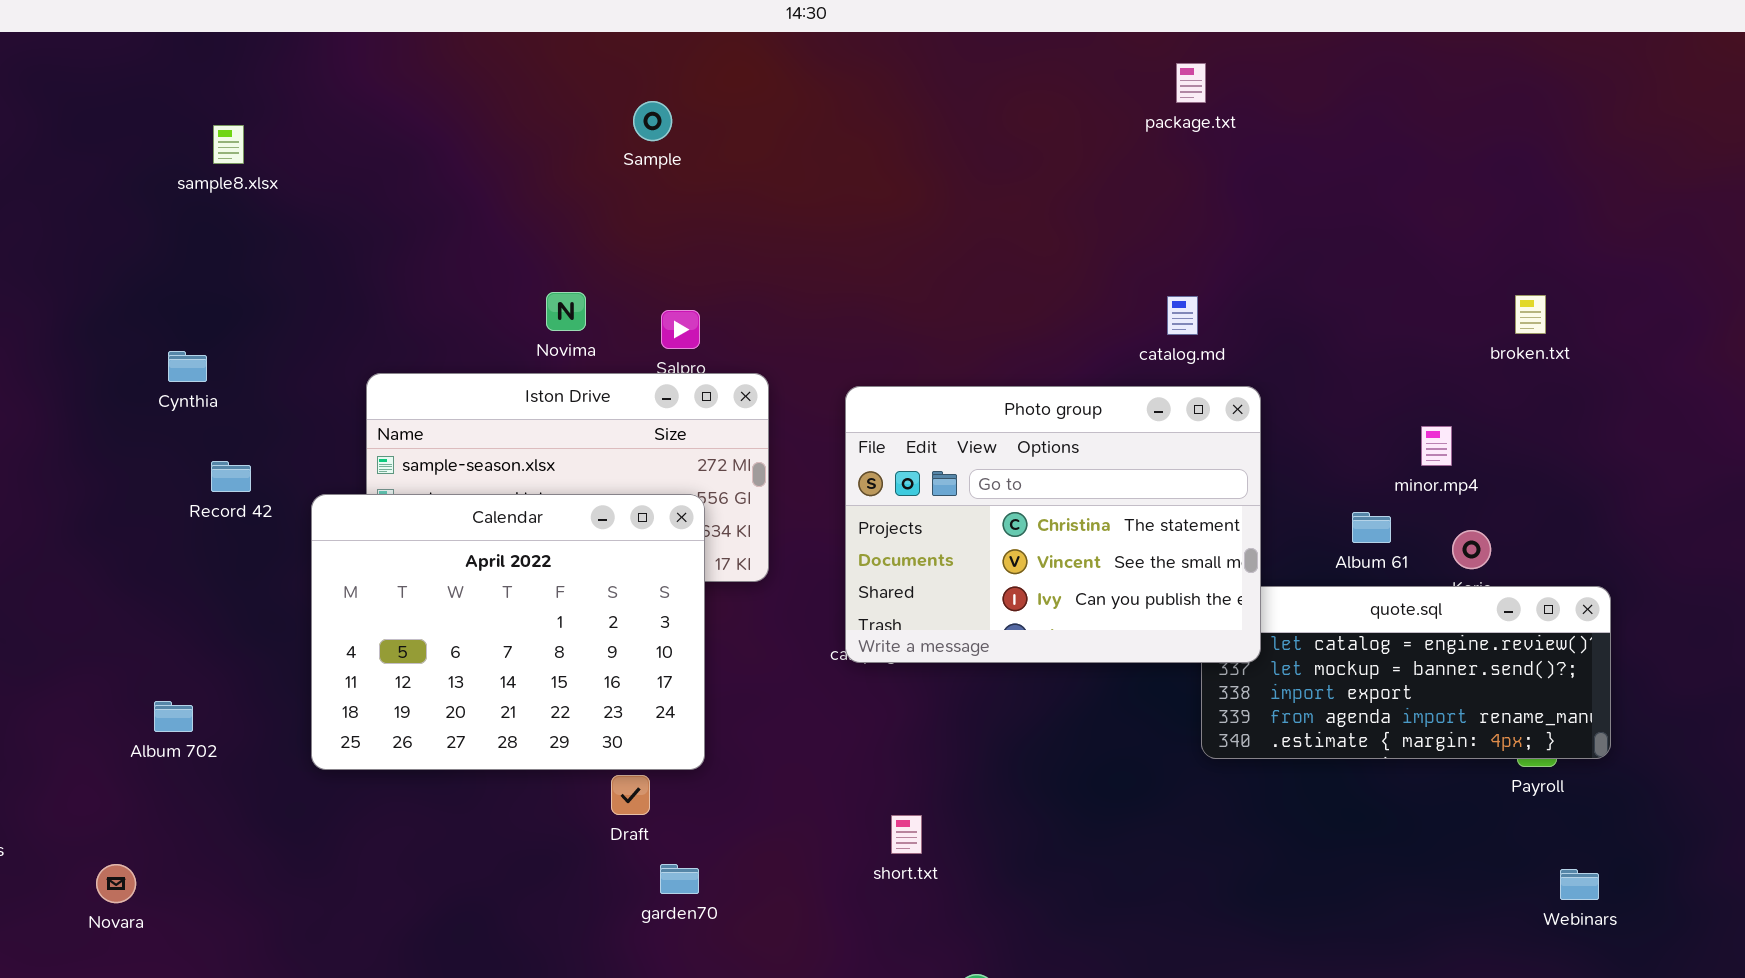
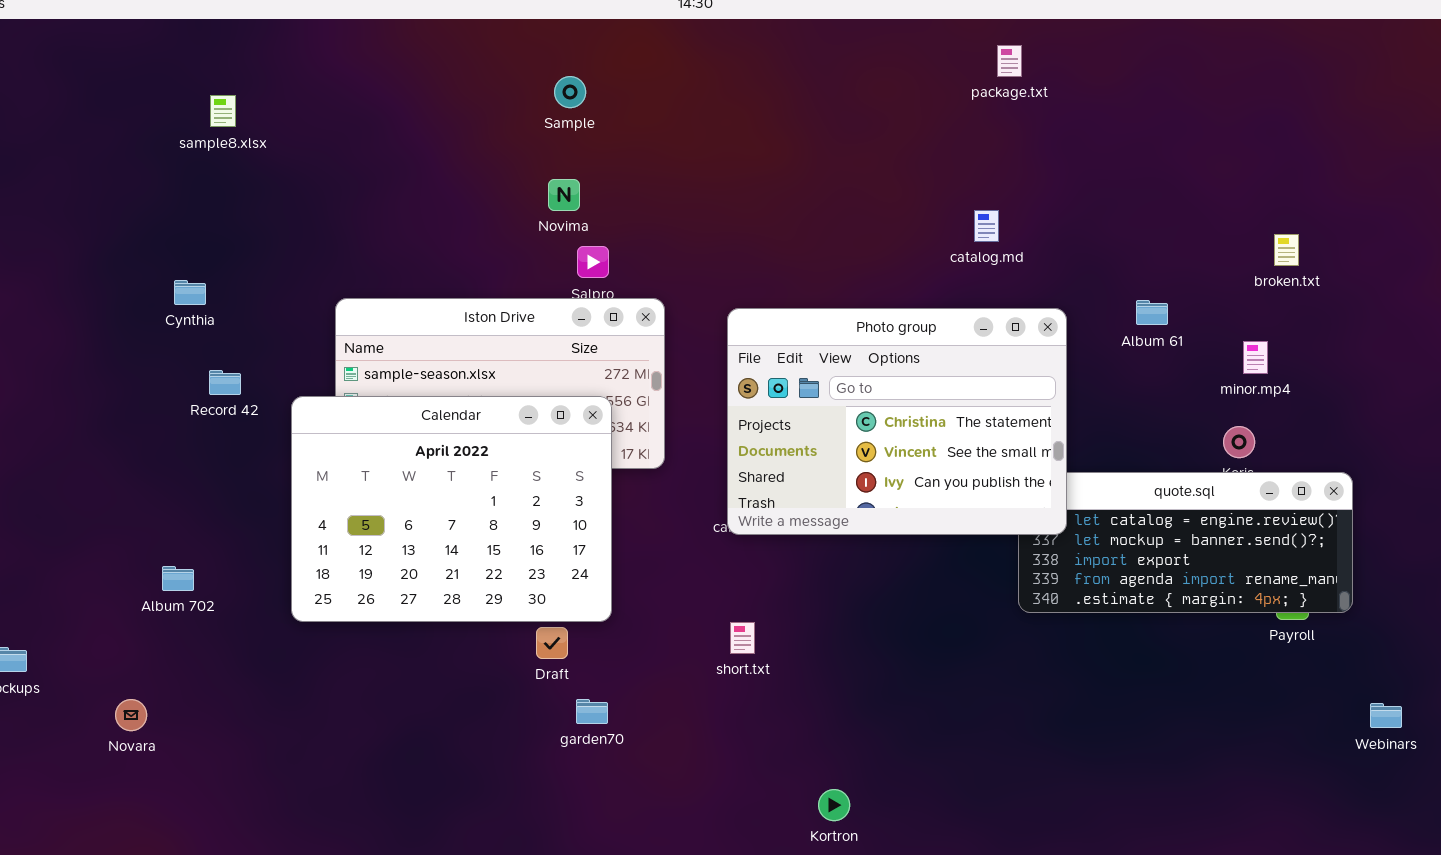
Novima: [546,292,586,331] -> [548,179,580,211], moved
catalog.md: [1167,296,1198,335] -> [974,210,999,242], moved
minor.mp4: [1421,426,1452,466] -> [1243,341,1268,374], moved
Album 61: [1352,512,1391,543] -> [1136,300,1168,325], moved
short.txt: [891,815,922,854] -> [730,622,755,654], moved
Webinars: [1560,869,1599,900] -> [1370,703,1402,728], moved

